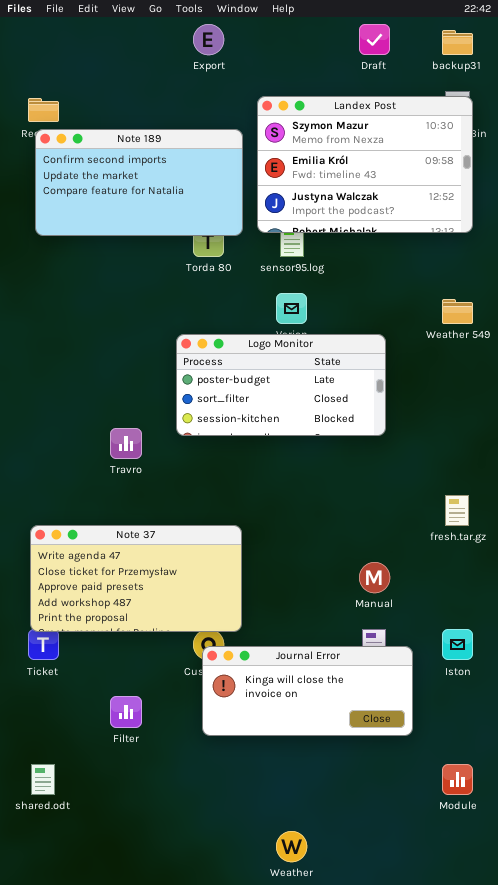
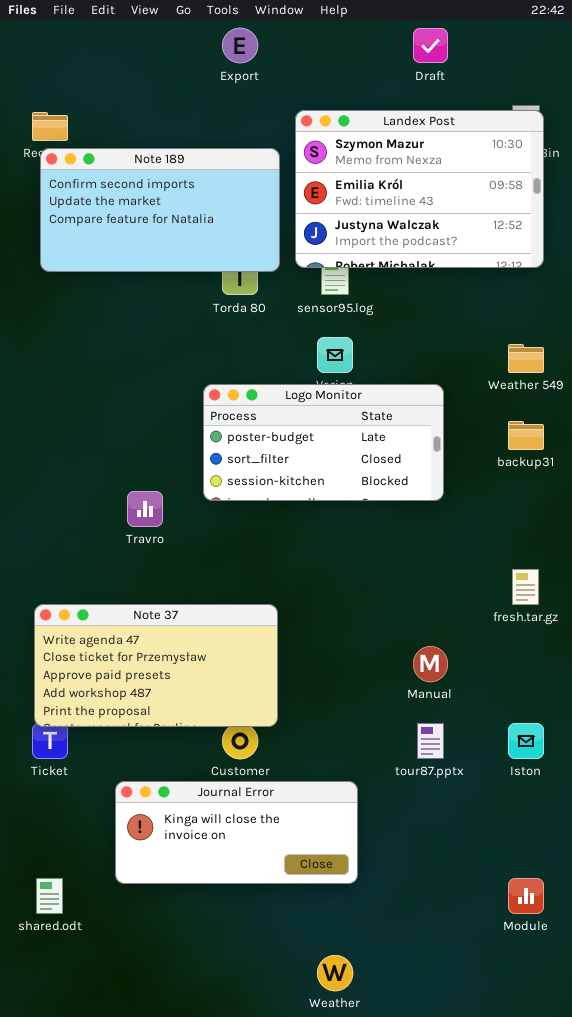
backup31: [442,30,473,55] -> [508,421,544,450], moved
Journal Error: [202,646,413,736] -> [115,781,358,884], moved

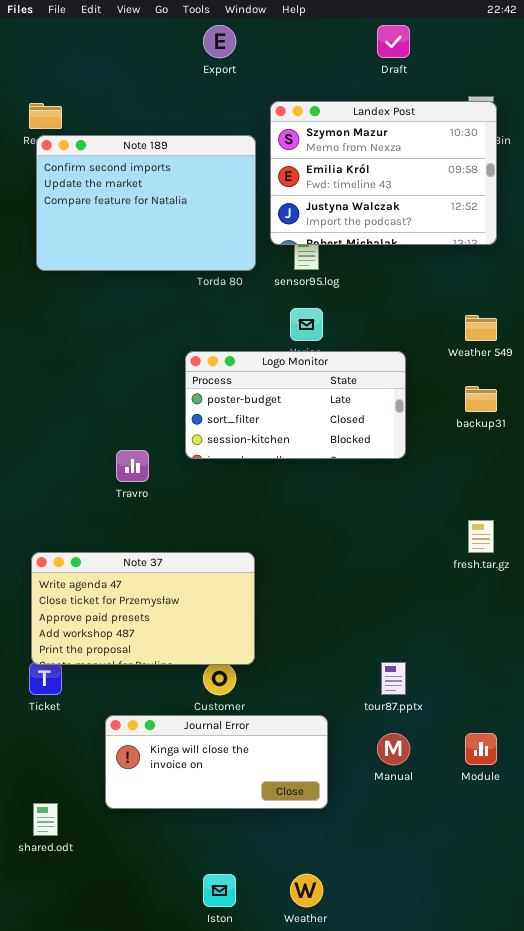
Note 189: [40,148,280,272] -> [36,135,256,271], resized
Manual: [413,646,448,682] -> [377,733,410,765], moved
Iston: [508,723,544,759] -> [203,874,236,907], moved
Module: [508,878,544,914] -> [465,733,497,765], moved

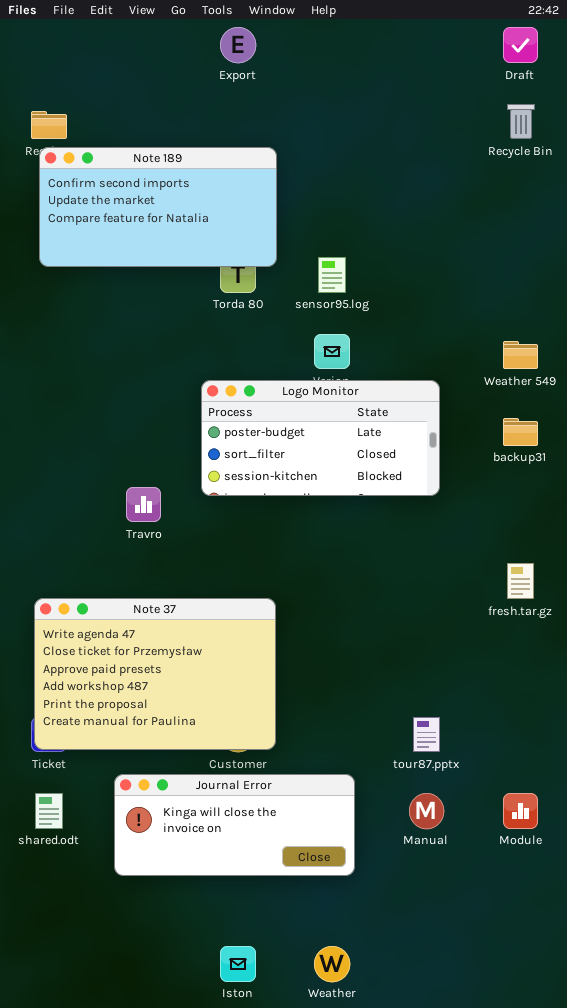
Draft: [377,25,410,58] -> [503,27,538,63], moved
Landex Post: [270,101,497,245] -> none, closed
Note 189: [36,135,256,271] -> [39,147,277,267], resized
Note 37: [31,552,255,665] -> [34,598,276,750], resized
shared.odt: [33,803,58,836] -> [35,793,63,829], moved

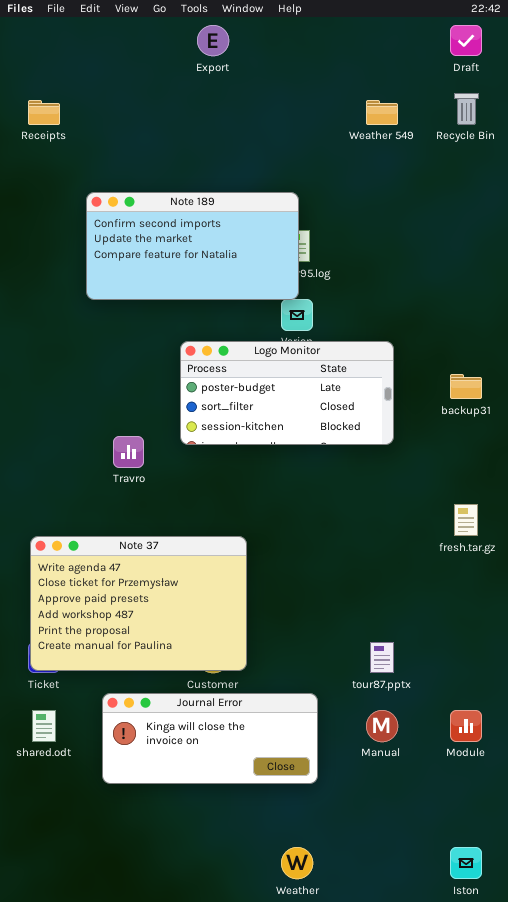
Note 189: [39,147,277,267] -> [86,192,299,300], moved
Weather 549: [503,341,538,369] -> [366,100,398,125], moved
Iston: [220,946,256,982] -> [450,847,482,879], moved

